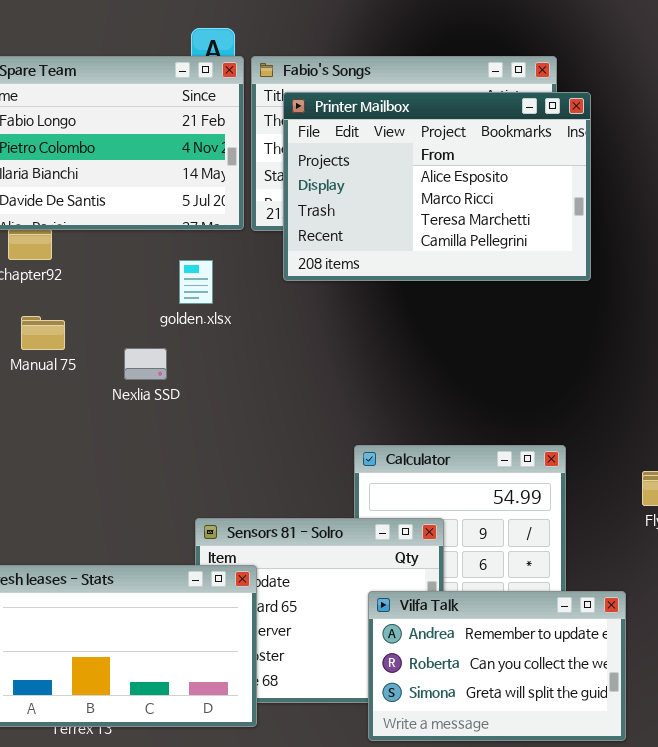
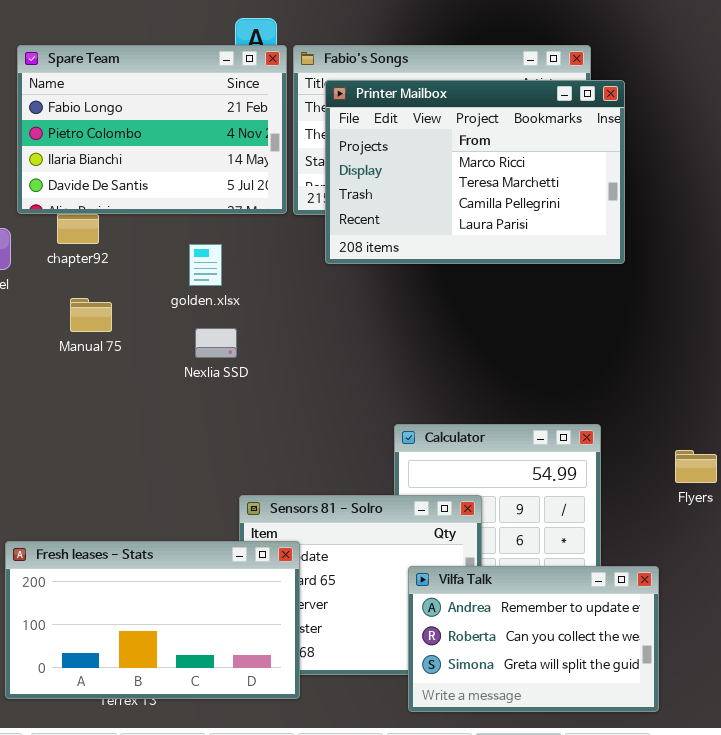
Printer Mailbox: [283,92,591,281] -> [325,80,625,264], scrolled down 1 row
golden.xlsx: [179,260,213,304] -> [189,244,222,286], moved
Nexlia SSD: [124,348,167,380] -> [195,328,237,358], moved

